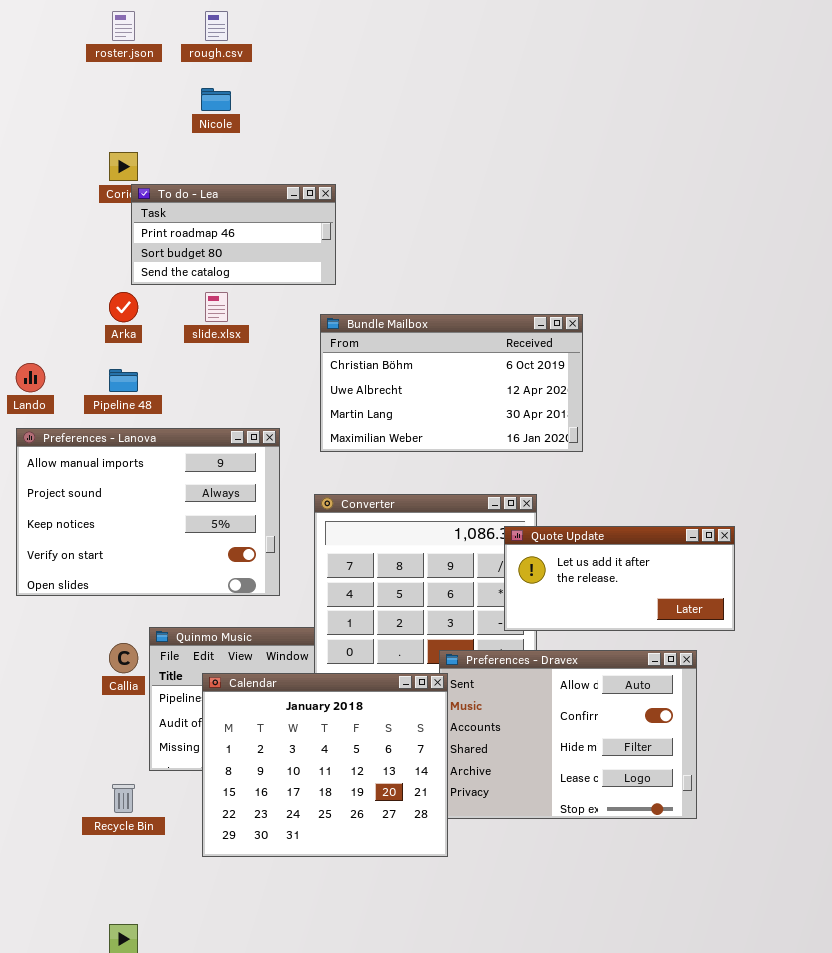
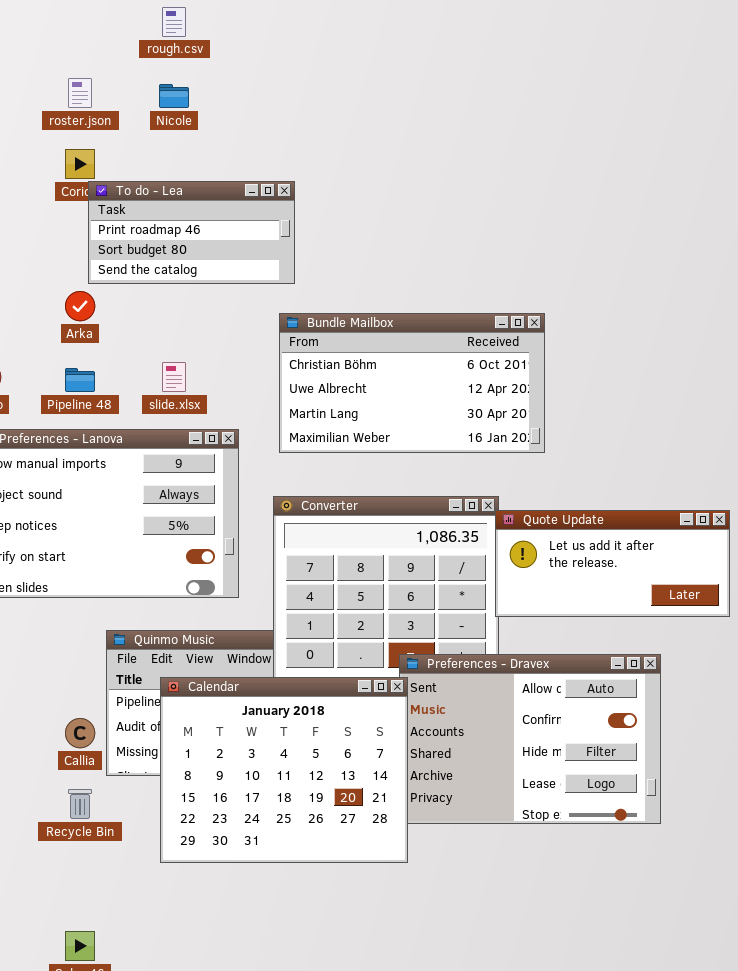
roster.json: [112,11,135,41] -> [68,78,92,108], moved
slide.xlsx: [205,292,228,322] -> [162,362,186,392], moved
Quote Update: [504,526,735,631] -> [495,510,730,617], moved
Callia: [109,643,138,673] -> [65,718,95,748], moved

